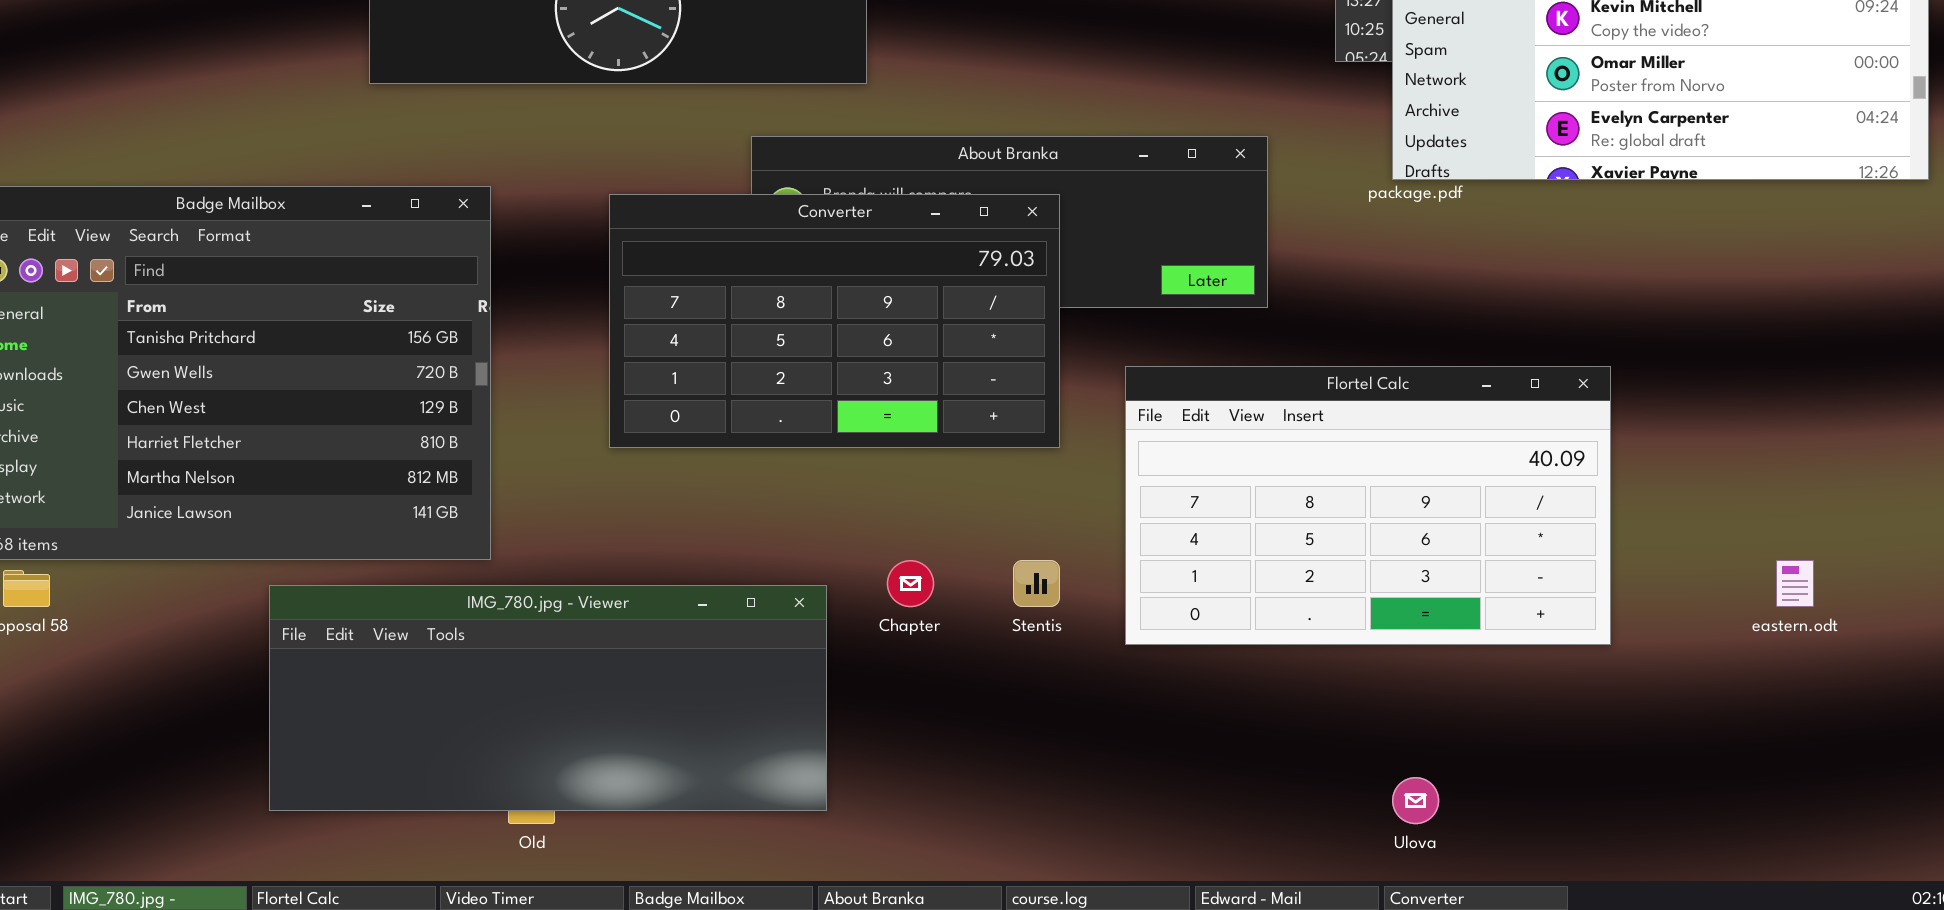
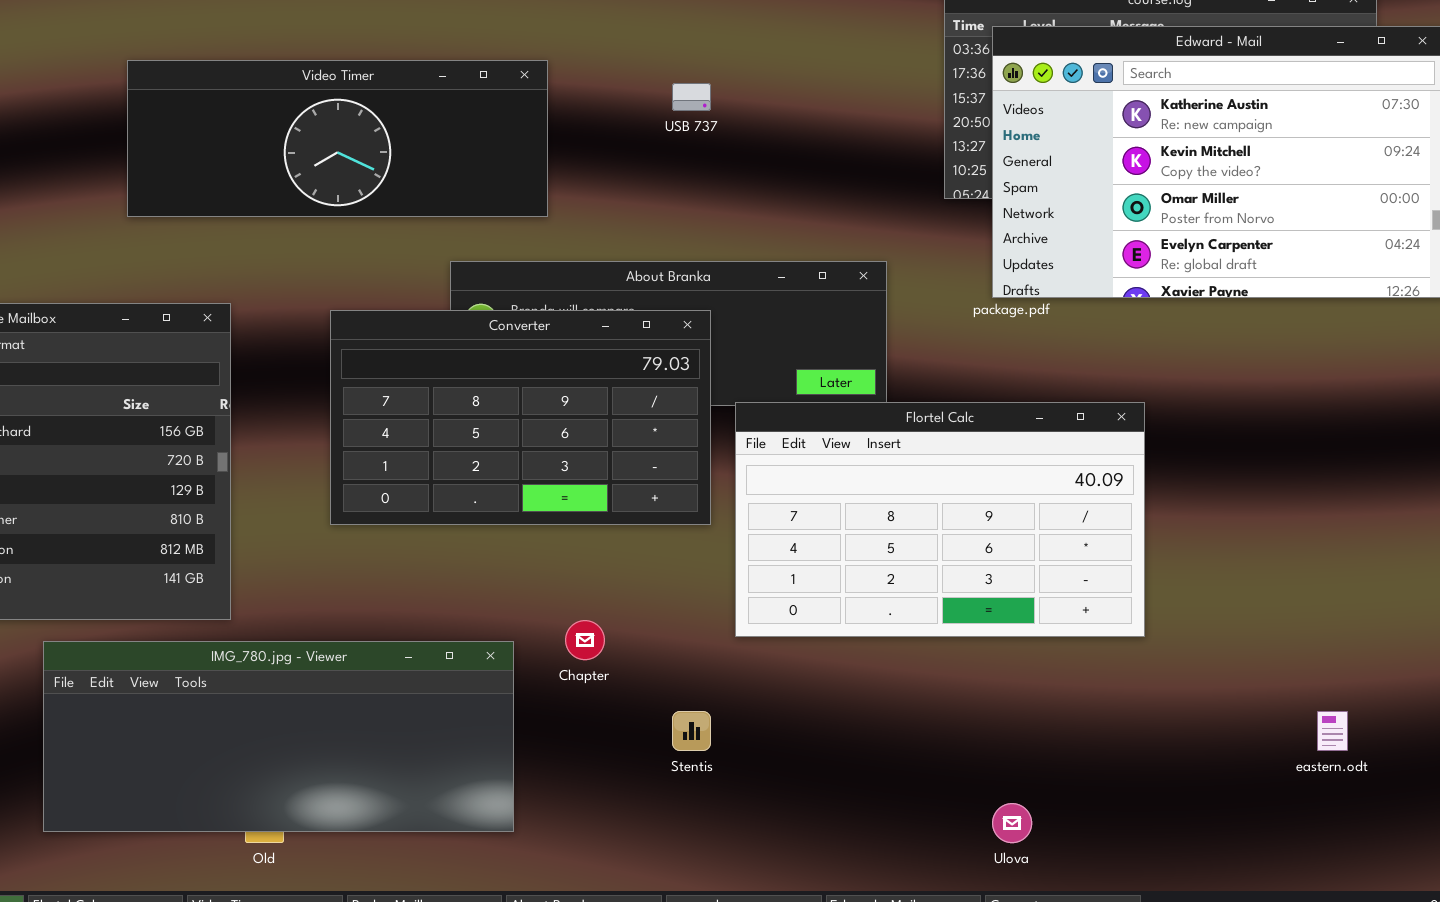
Flortel Calc: [1125,366,1611,645] -> [735,402,1145,637], moved
Stentis: [1013,560,1060,607] -> [672,711,711,751], moved
eastern.odt: [1776,560,1814,607] -> [1317,711,1348,751], moved

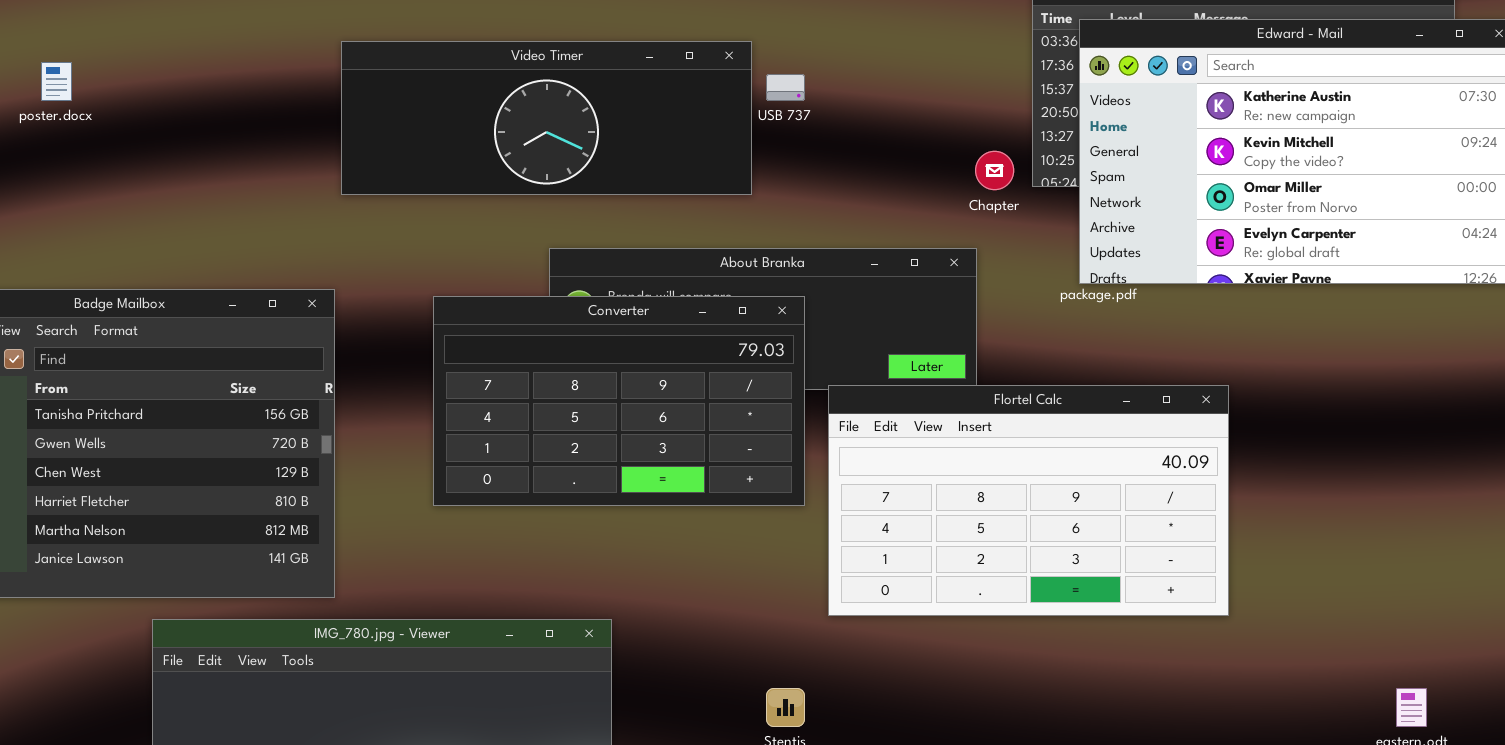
Video Timer: [127,60,548,217] -> [341,41,752,195], moved
Chapter: [565,620,605,660] -> [975,151,1014,190], moved

